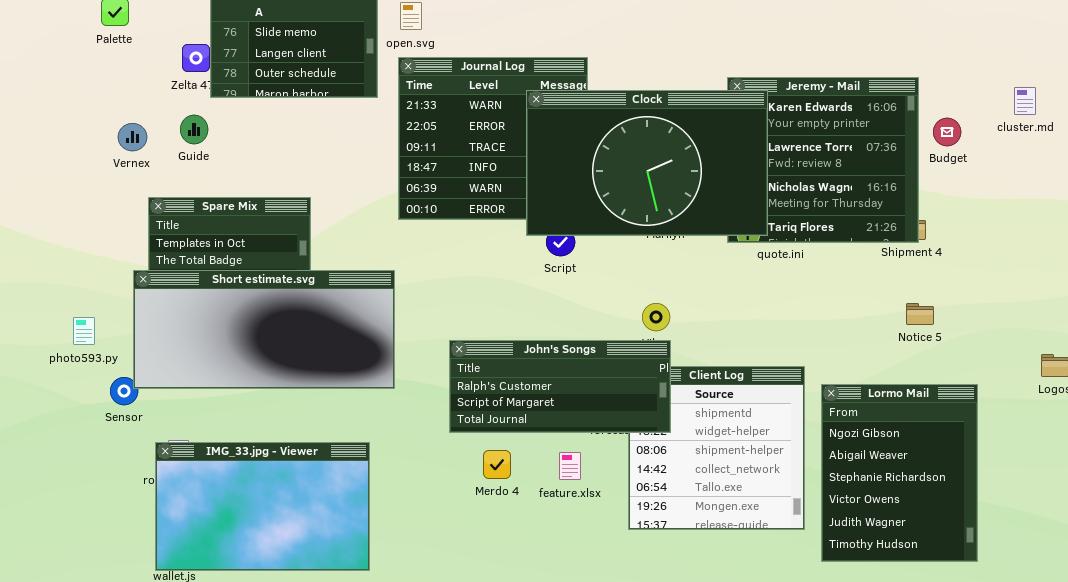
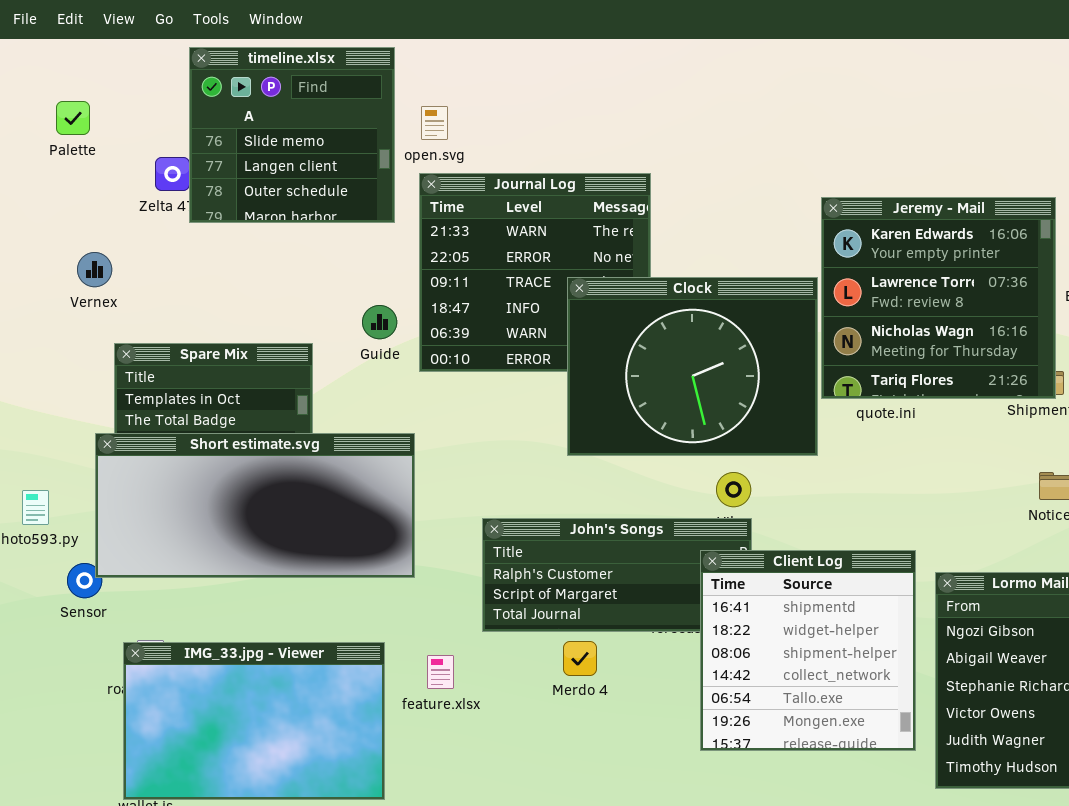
Clock: [526,90,768,236] -> [567,277,818,456], moved, resized
Guide: [180,115,208,144] -> [362,305,397,339], moved
Client Log: [628,366,805,530] -> [700,550,916,751], raised
Merdo 4: [483,450,511,479] -> [563,641,597,676], moved
feature.xlsx: [559,452,581,480] -> [427,655,454,689], moved

